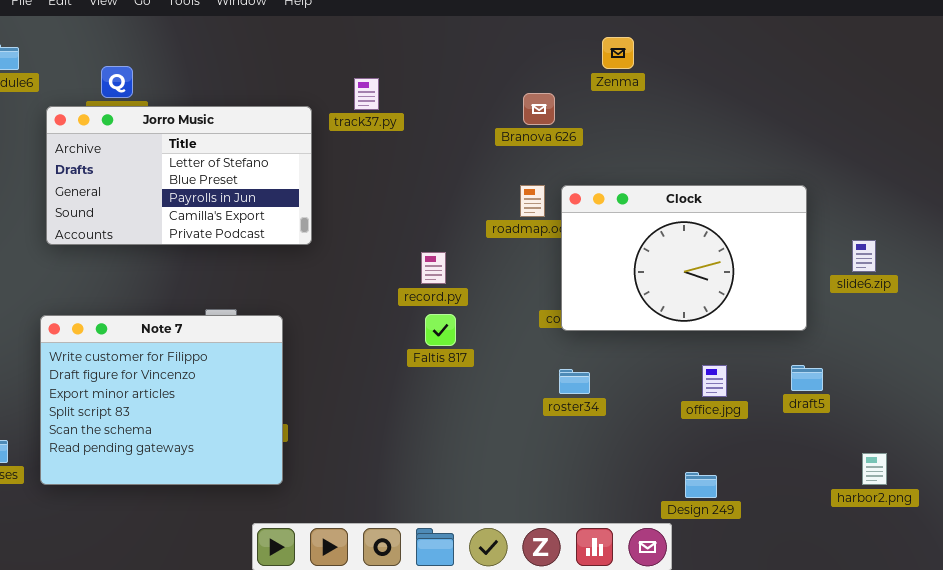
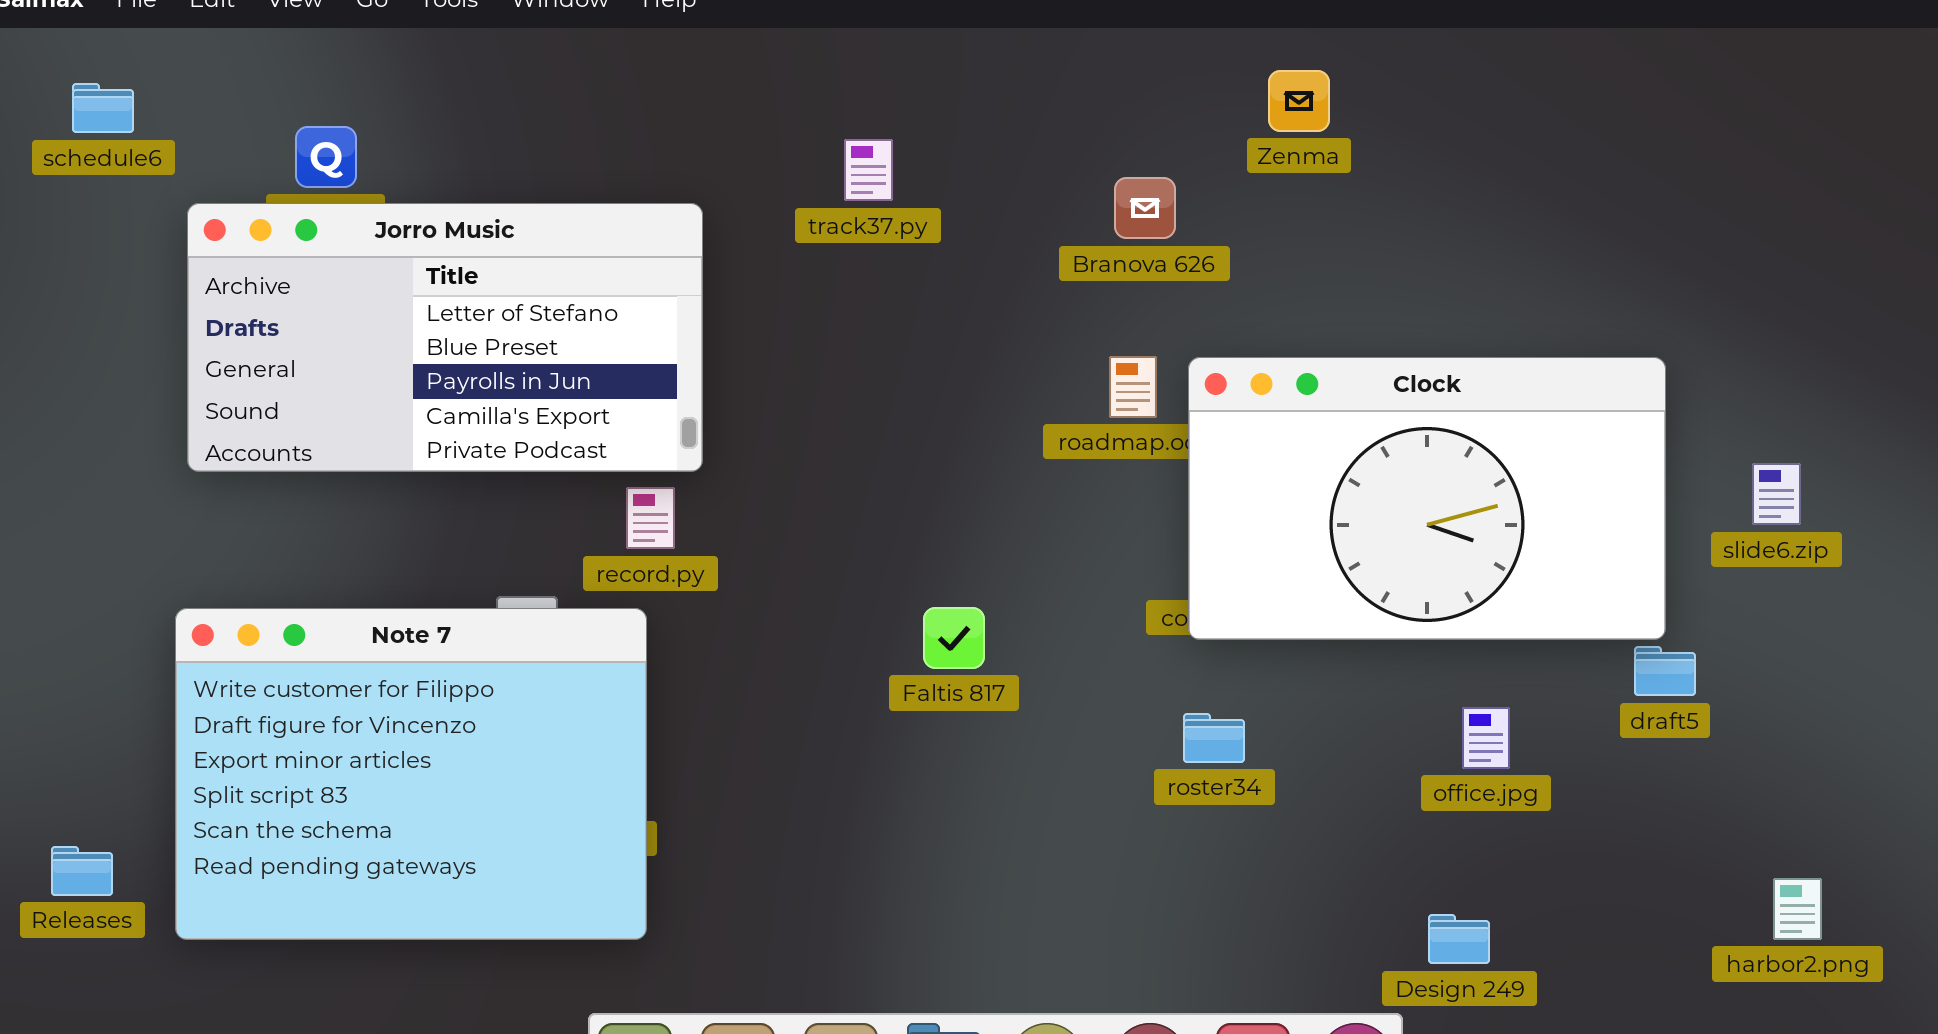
track37.py: [354,78,379,110] -> [844,139,893,201], moved
record.py: [421,252,446,284] -> [626,487,675,549], moved
draft5: [791,365,823,391] -> [1634,646,1696,696], moved

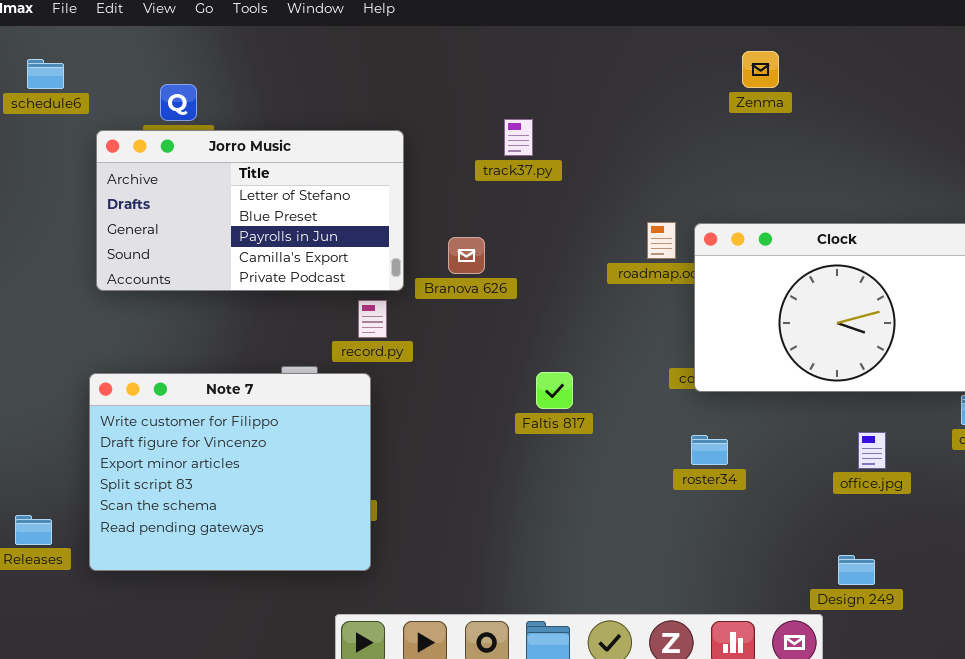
track37.py: [844,139,893,201] -> [504,119,533,156], moved
Branova 626: [1114,177,1176,239] -> [448,237,485,274], moved

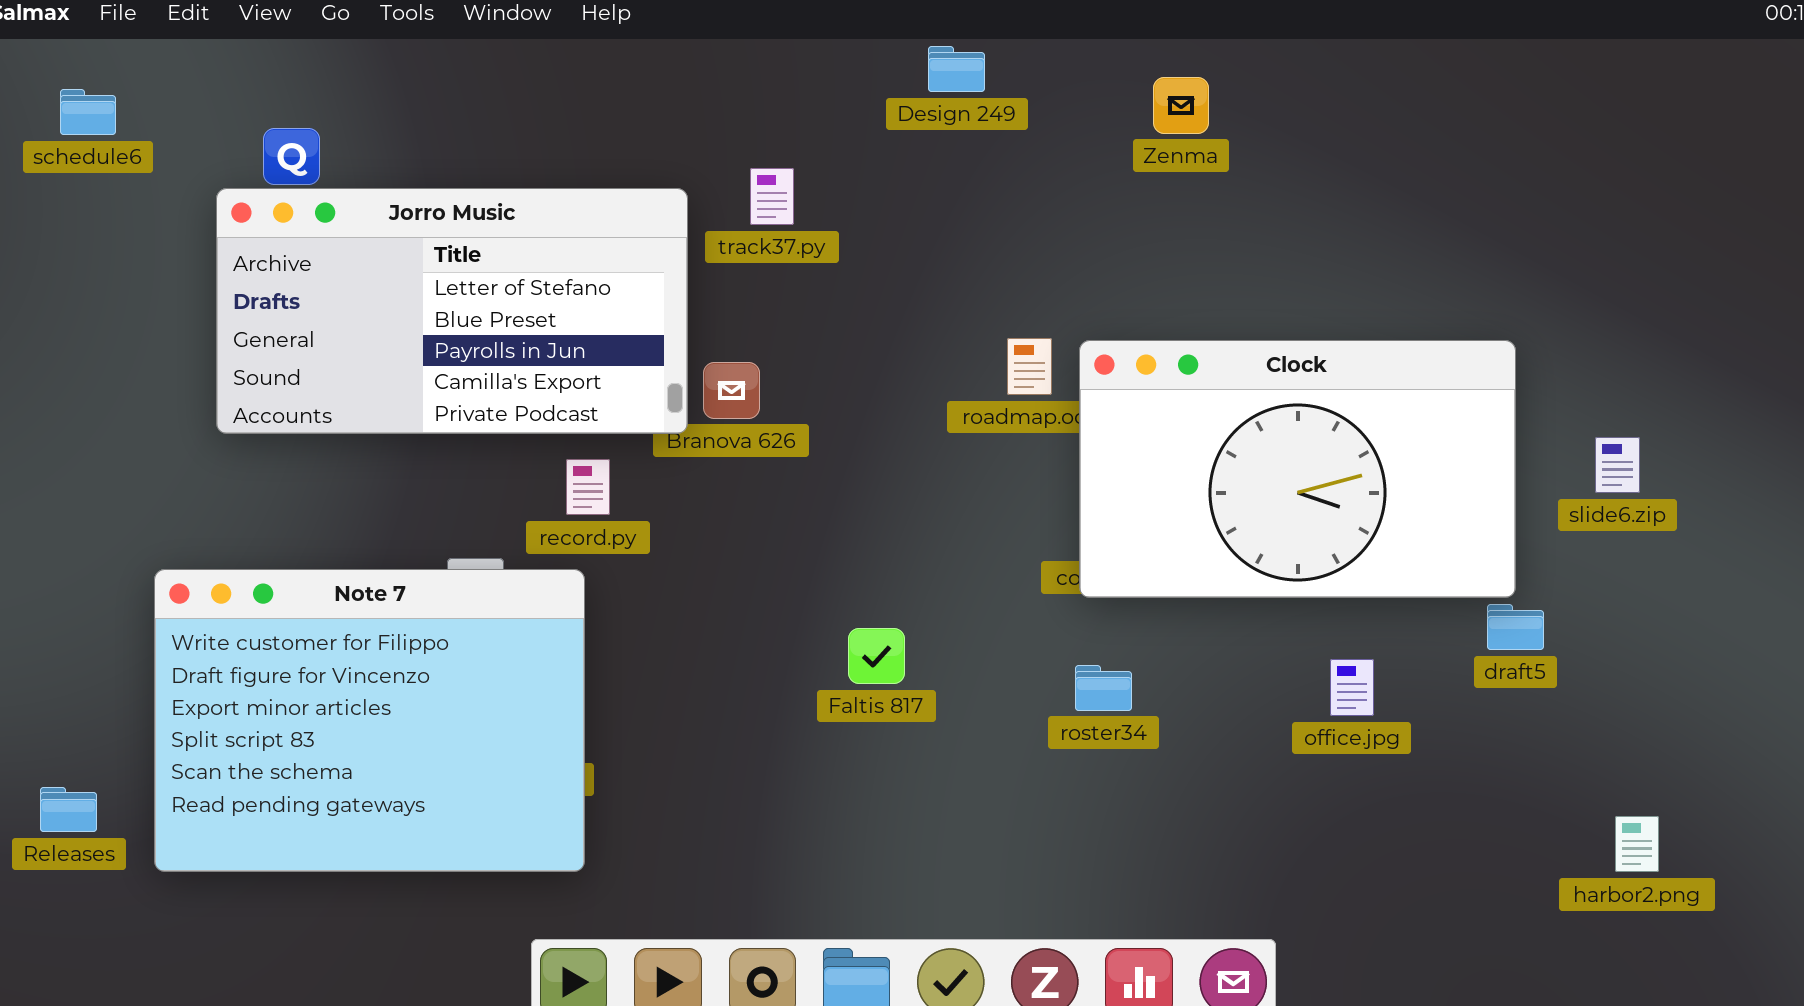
track37.py: [504,119,533,156] -> [750,168,794,225], moved
Jorro Music: [96,130,404,291] -> [216,188,688,434], moved
Faltis 817: [536,372,573,409] -> [848,628,905,684], moved
Design 249: [838,555,875,585] -> [928,46,985,92], moved

